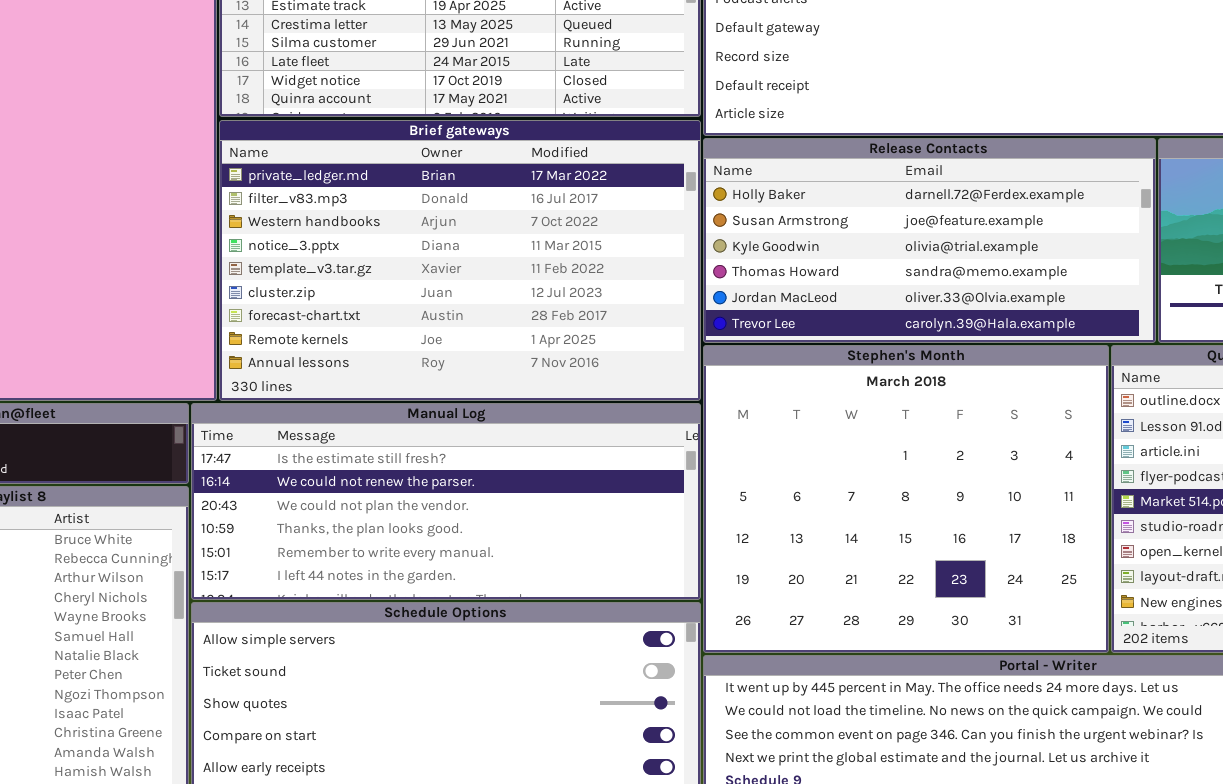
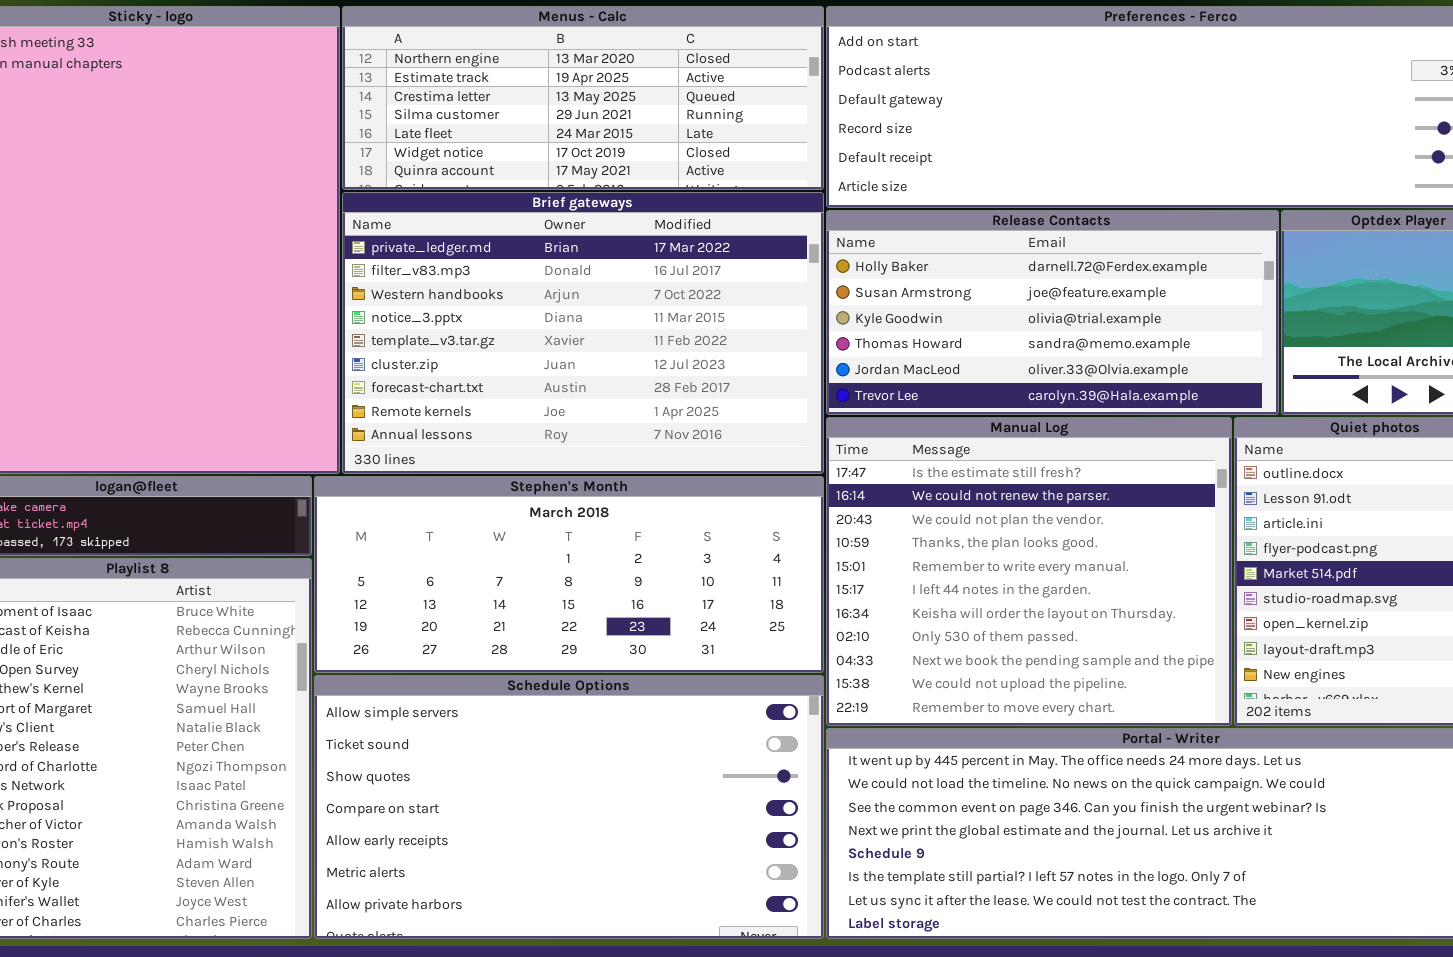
Stephen's Month: [703,345,1109,653] -> [314,476,824,673], moved, resized
Manual Log: [191,403,701,600] -> [826,417,1232,726], moved, resized

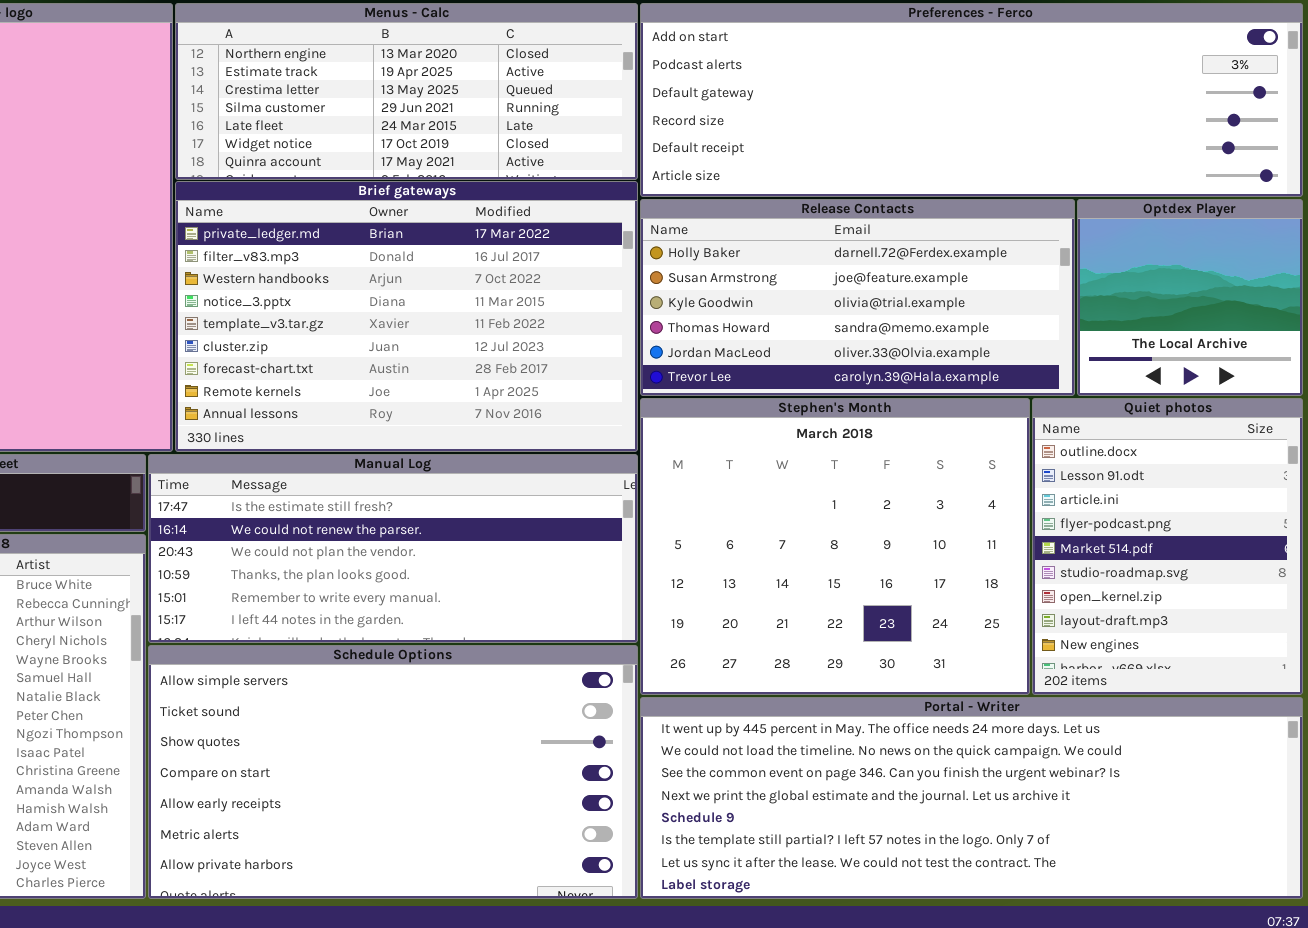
Manual Log: [826,417,1232,726] -> [148,454,638,643], moved, resized
Stephen's Month: [314,476,824,673] -> [640,398,1030,695], moved, resized

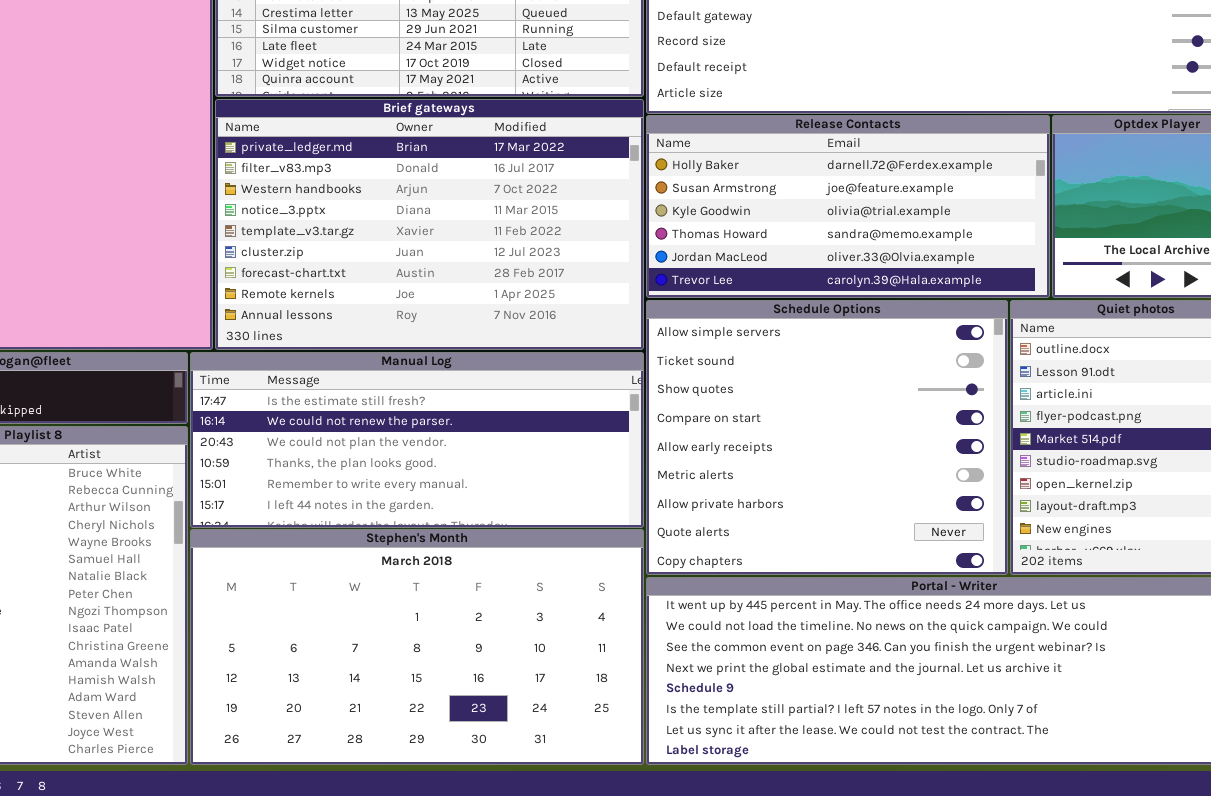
Stephen's Month: [640,398,1030,695] -> [190,529,644,765], moved, resized
Schedule Options: [148,645,638,899] -> [646,300,1008,575], moved, resized

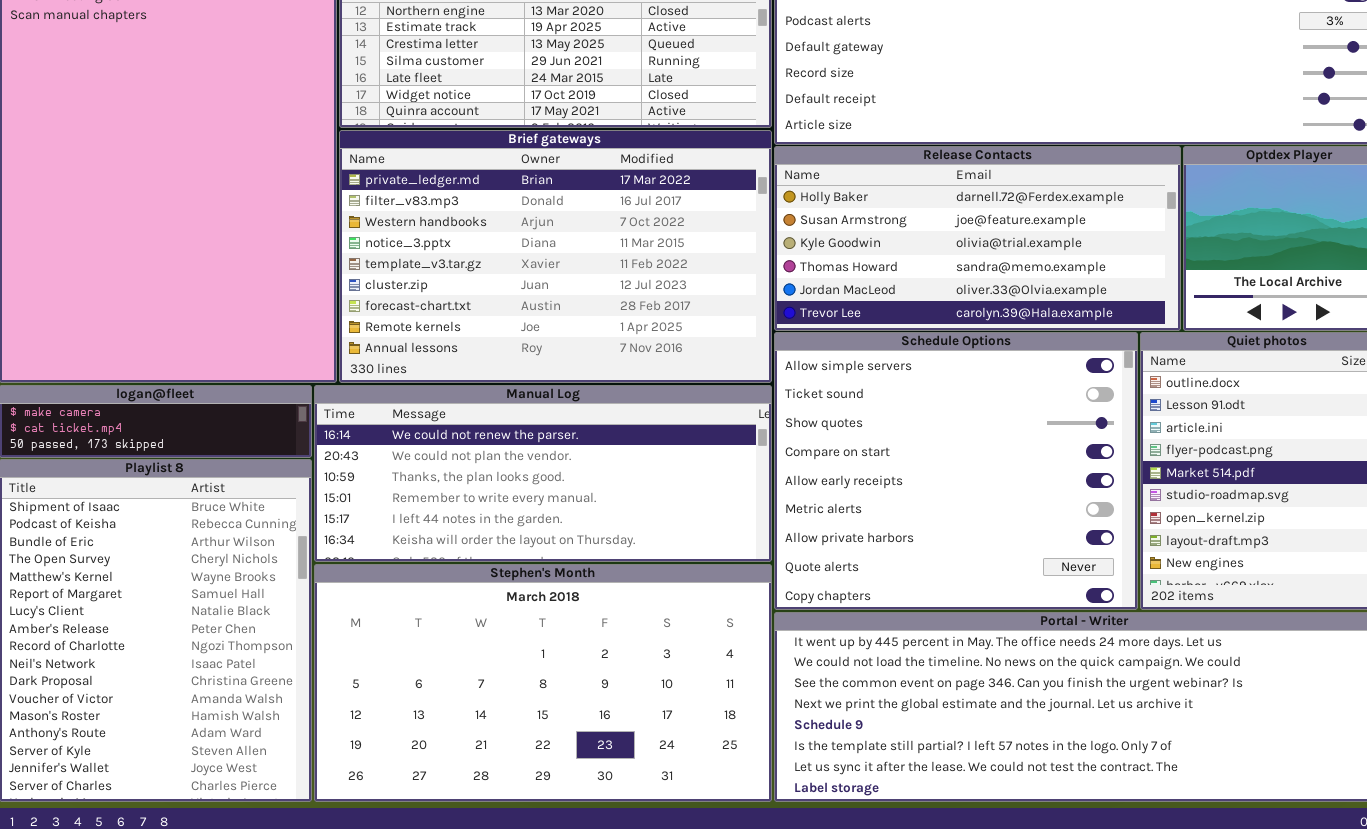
Manual Log: [190,352,644,528] -> [314,385,772,562], scrolled down 1 row

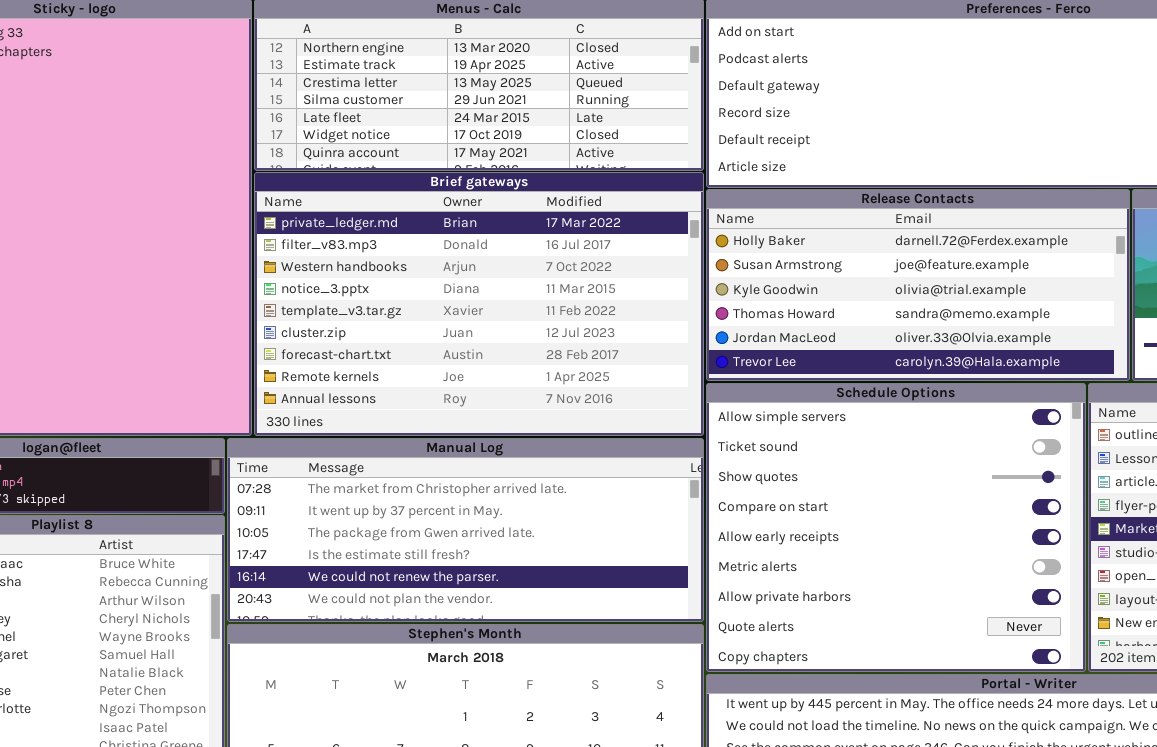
Manual Log: [314,385,772,562] -> [227,438,704,622], scrolled up 4 rows

